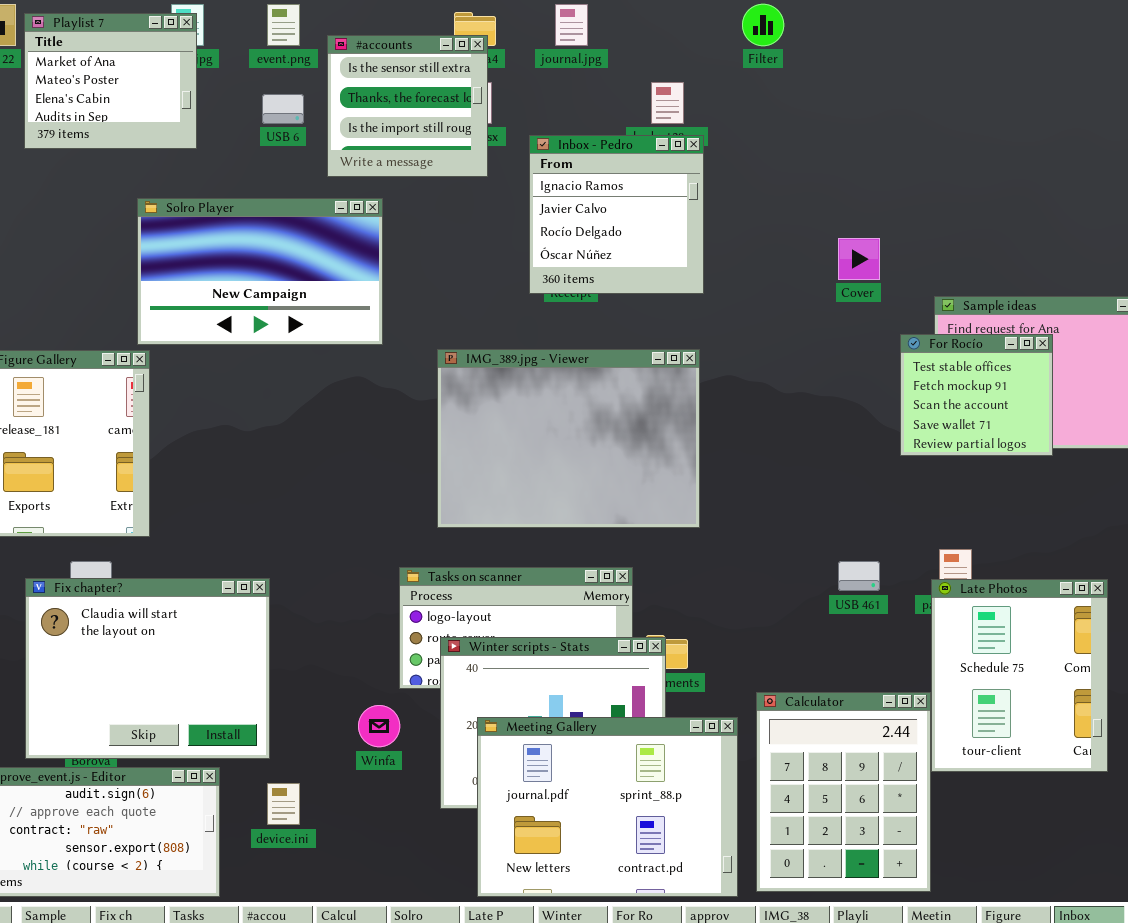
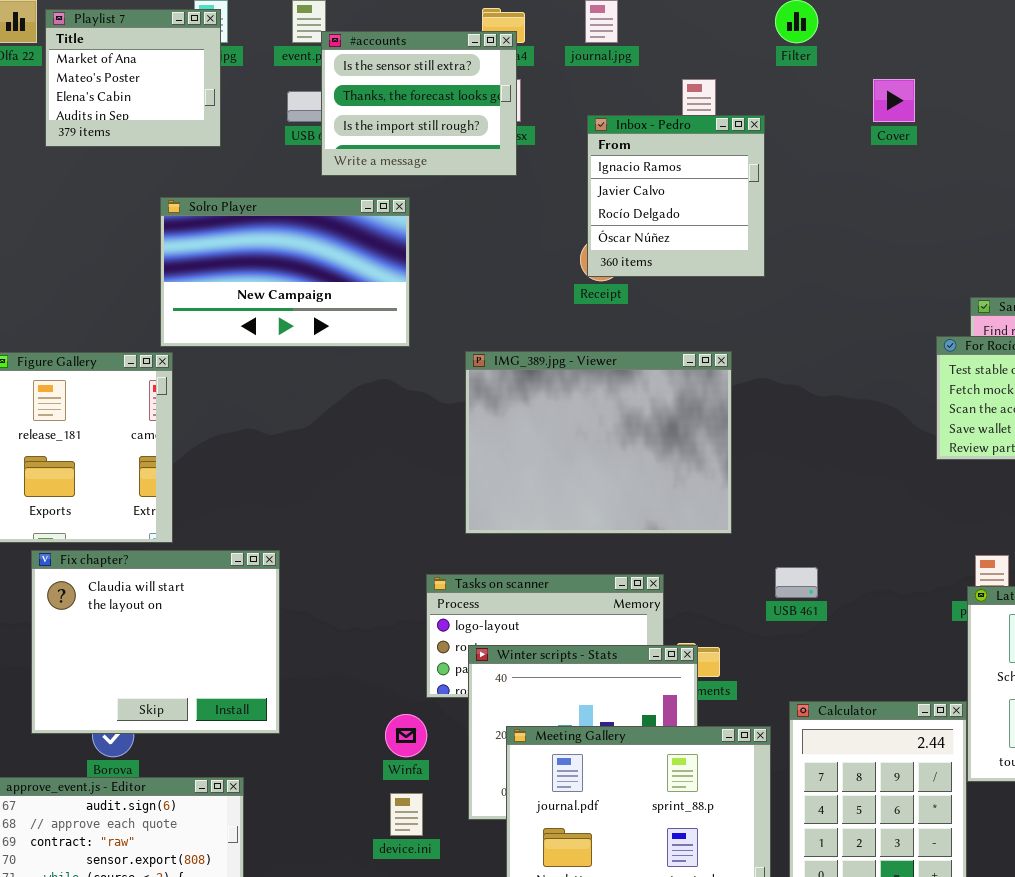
#accounts: [327,35,488,177] -> [321,31,517,176], resized
Inbox - Pedro: [529,135,704,294] -> [587,115,765,277], moved
Cover: [838,238,880,280] -> [873,79,915,122], moved
USB 461: [838,561,880,591] -> [775,567,818,598], moved
Fix chapter?: [25,578,270,759] -> [31,550,280,734], moved
device.ini: [267,783,300,825] -> [390,793,423,836], moved

